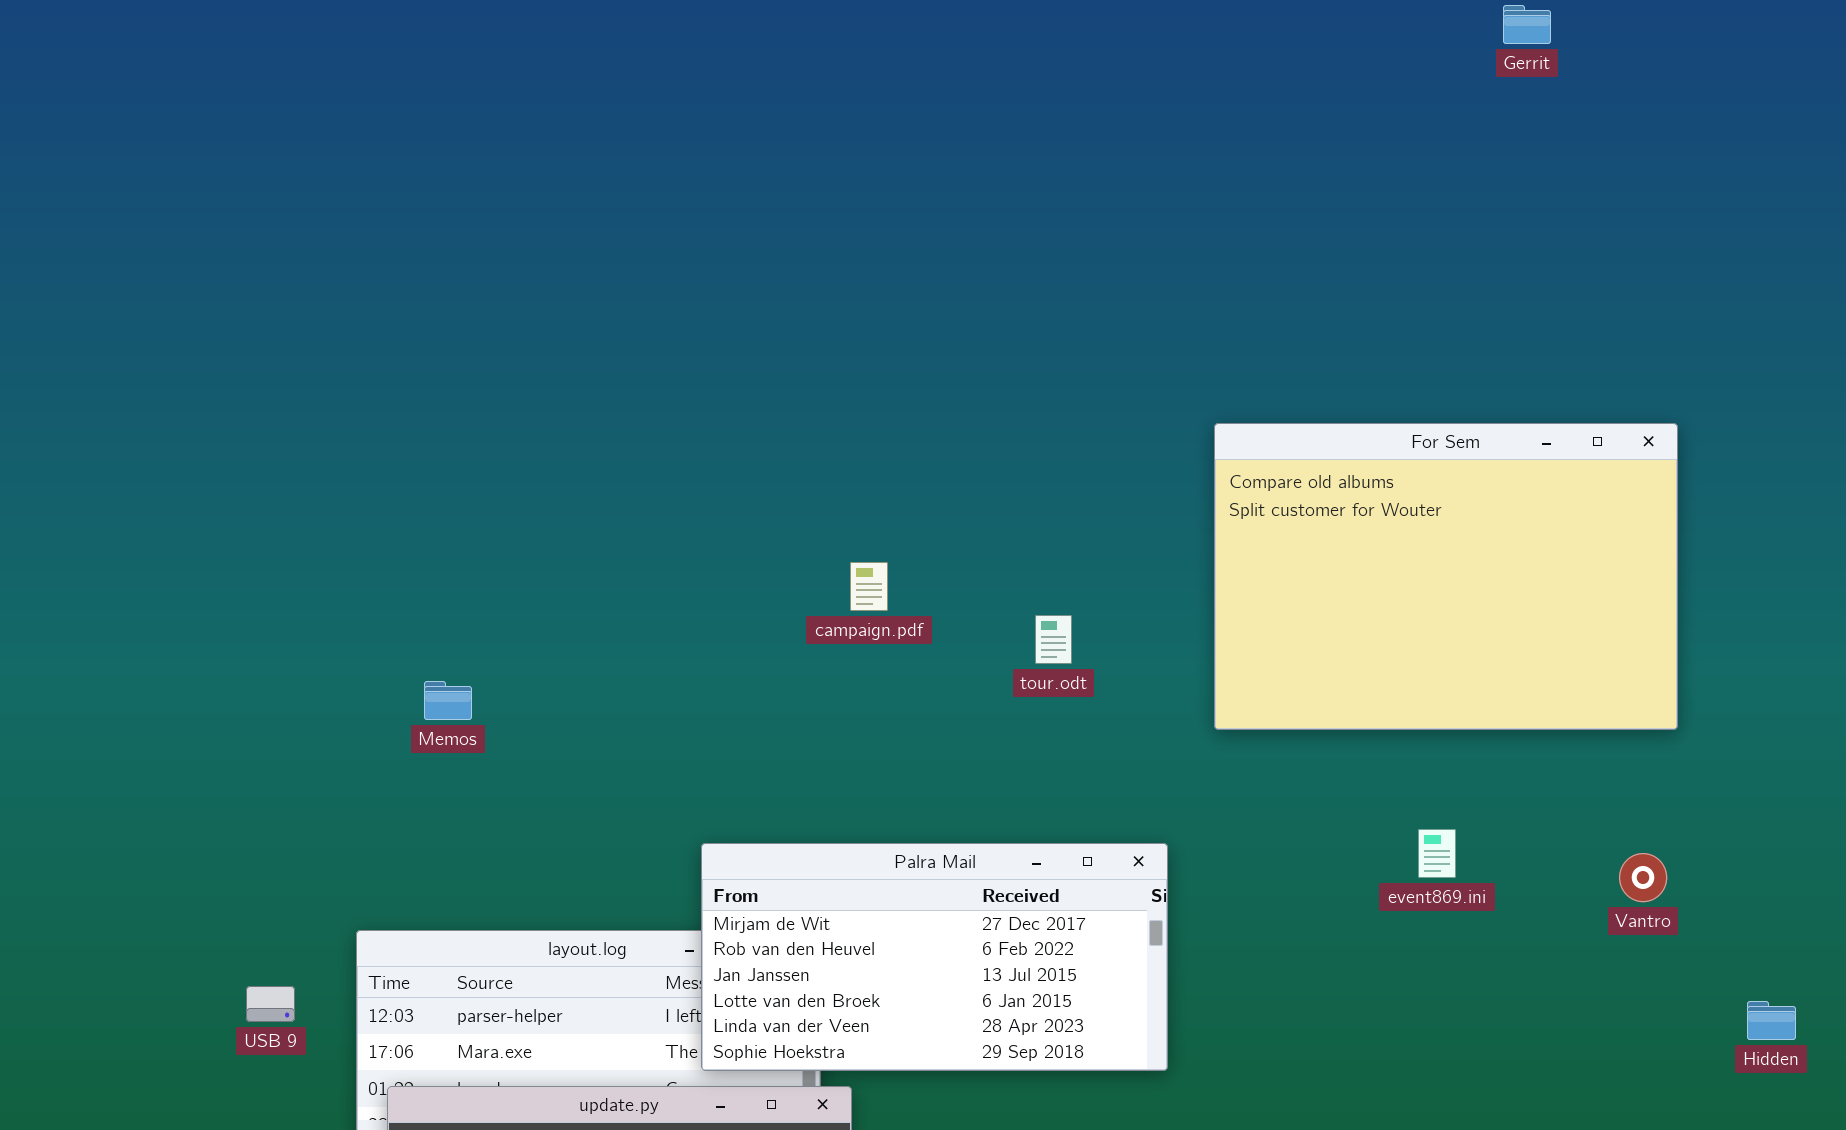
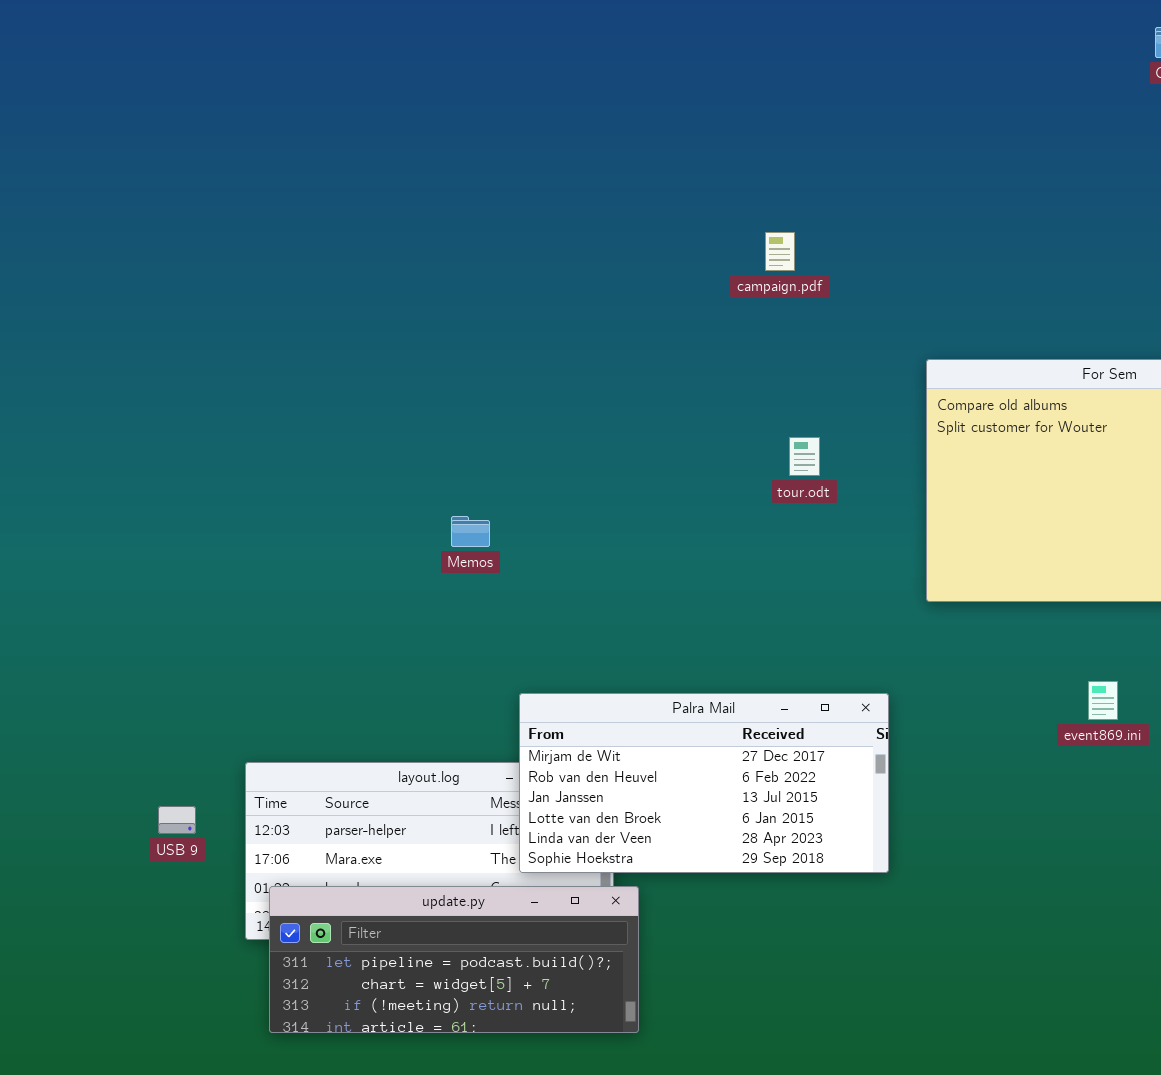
campaign.pdf: [850,562,888,611] -> [765,232,795,271], moved
tour.odt: [1035,615,1072,664] -> [789,437,820,476], moved
Memos: [424,681,472,720] -> [451,516,490,547], moved

